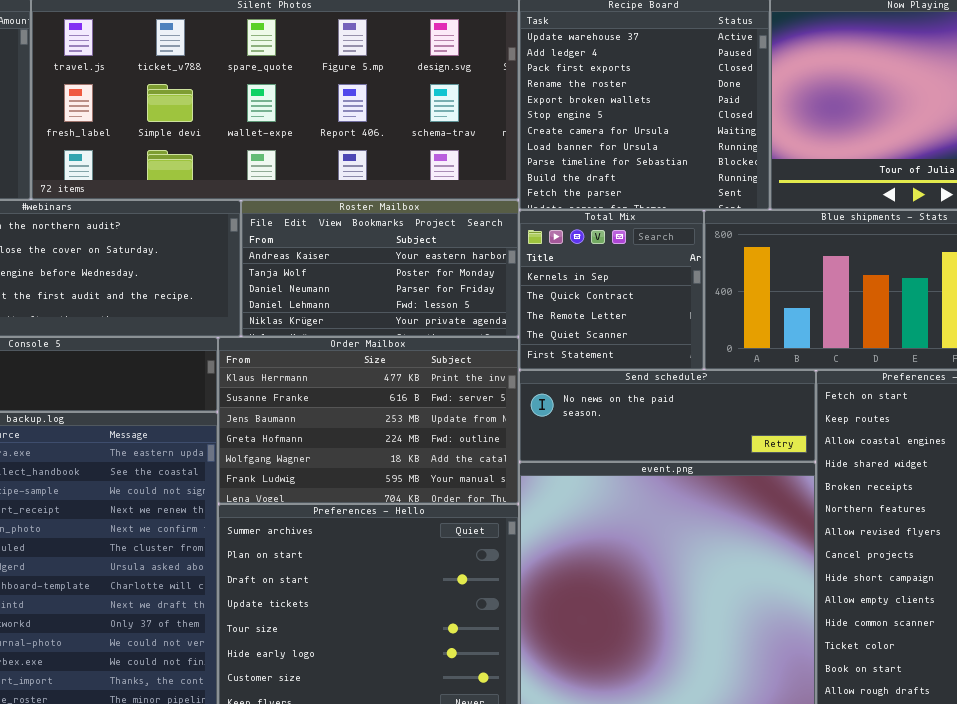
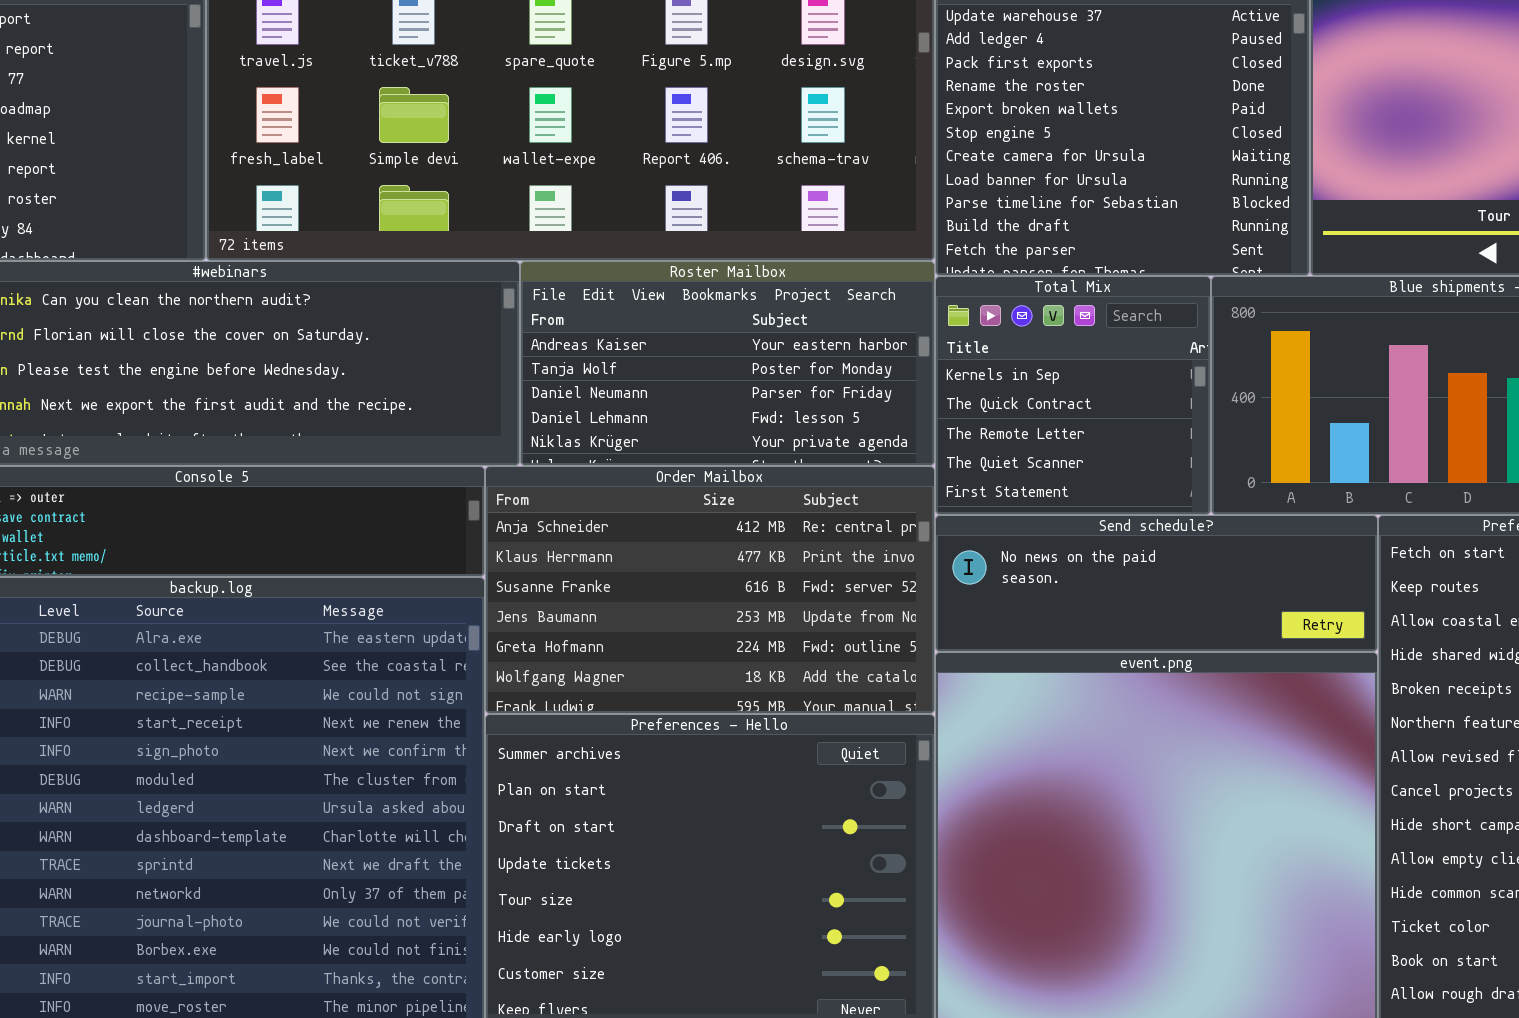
Order Mailbox: [218,337,519,504] -> [485,466,935,714], scrolled up 1 row

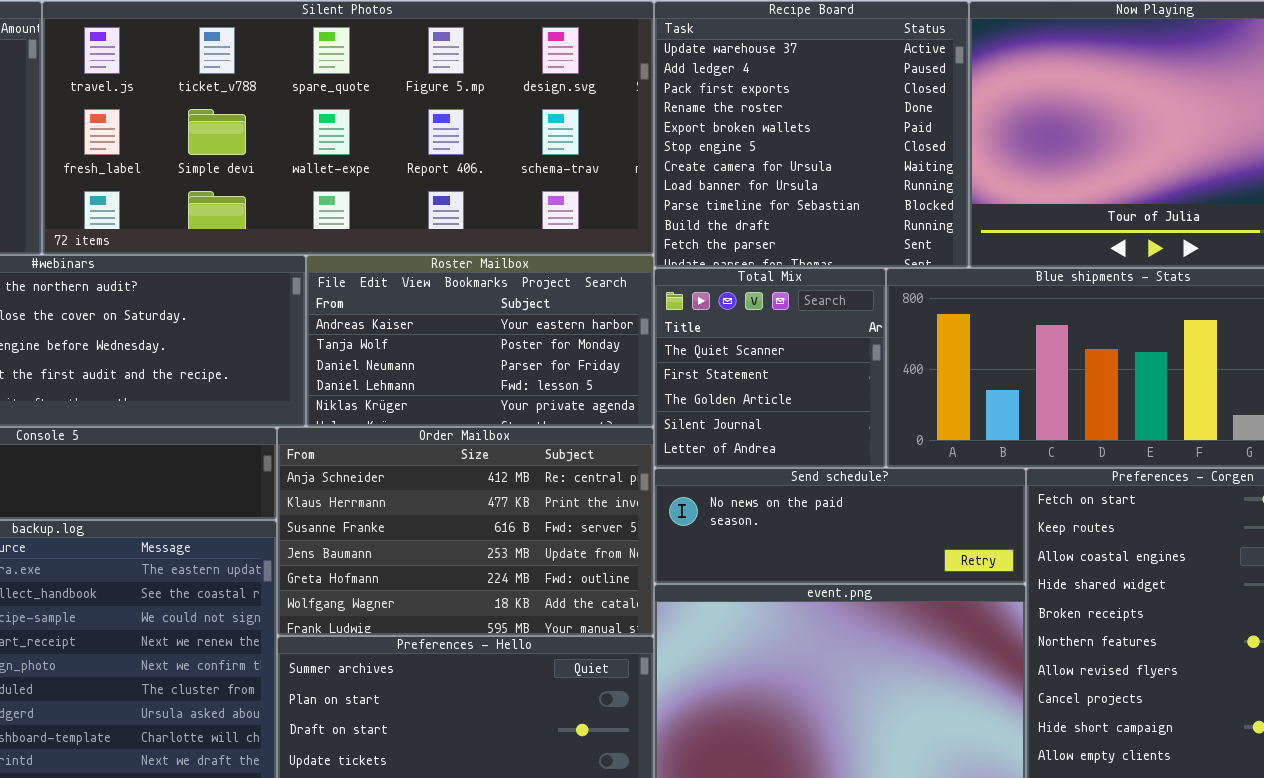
Total Mix: [935,276,1211,515] -> [654,268,886,468], scrolled down 3 rows

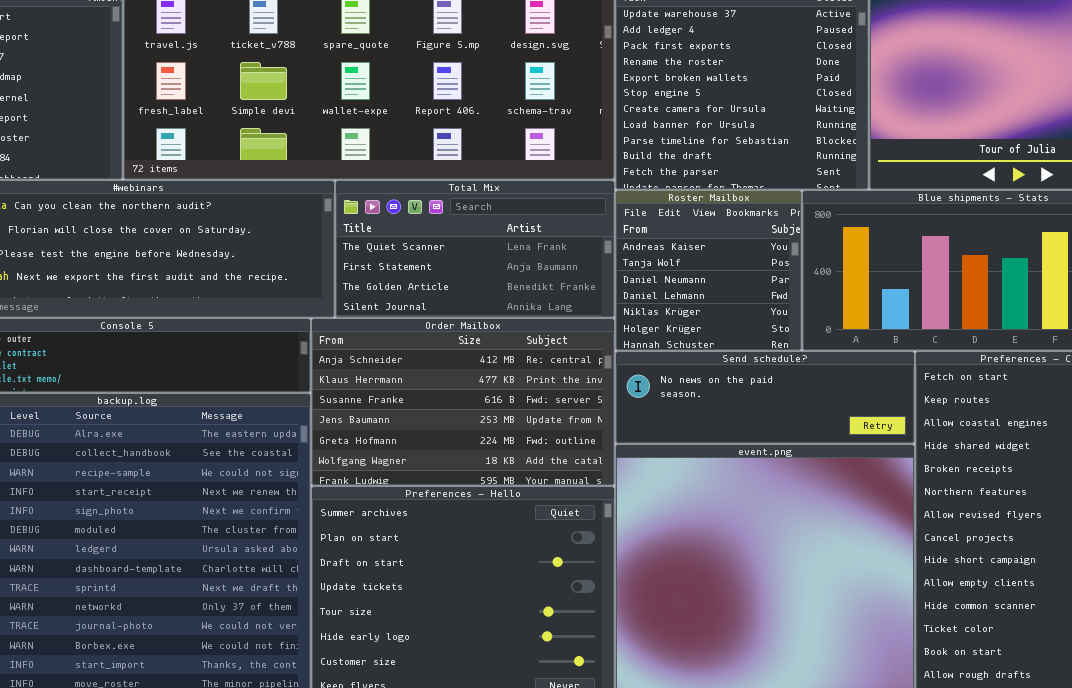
Roster Mailbox: [306,255,654,427] -> [615,190,802,351], moved, resized
Total Mix: [654,268,886,468] -> [335,180,615,318], moved, resized

